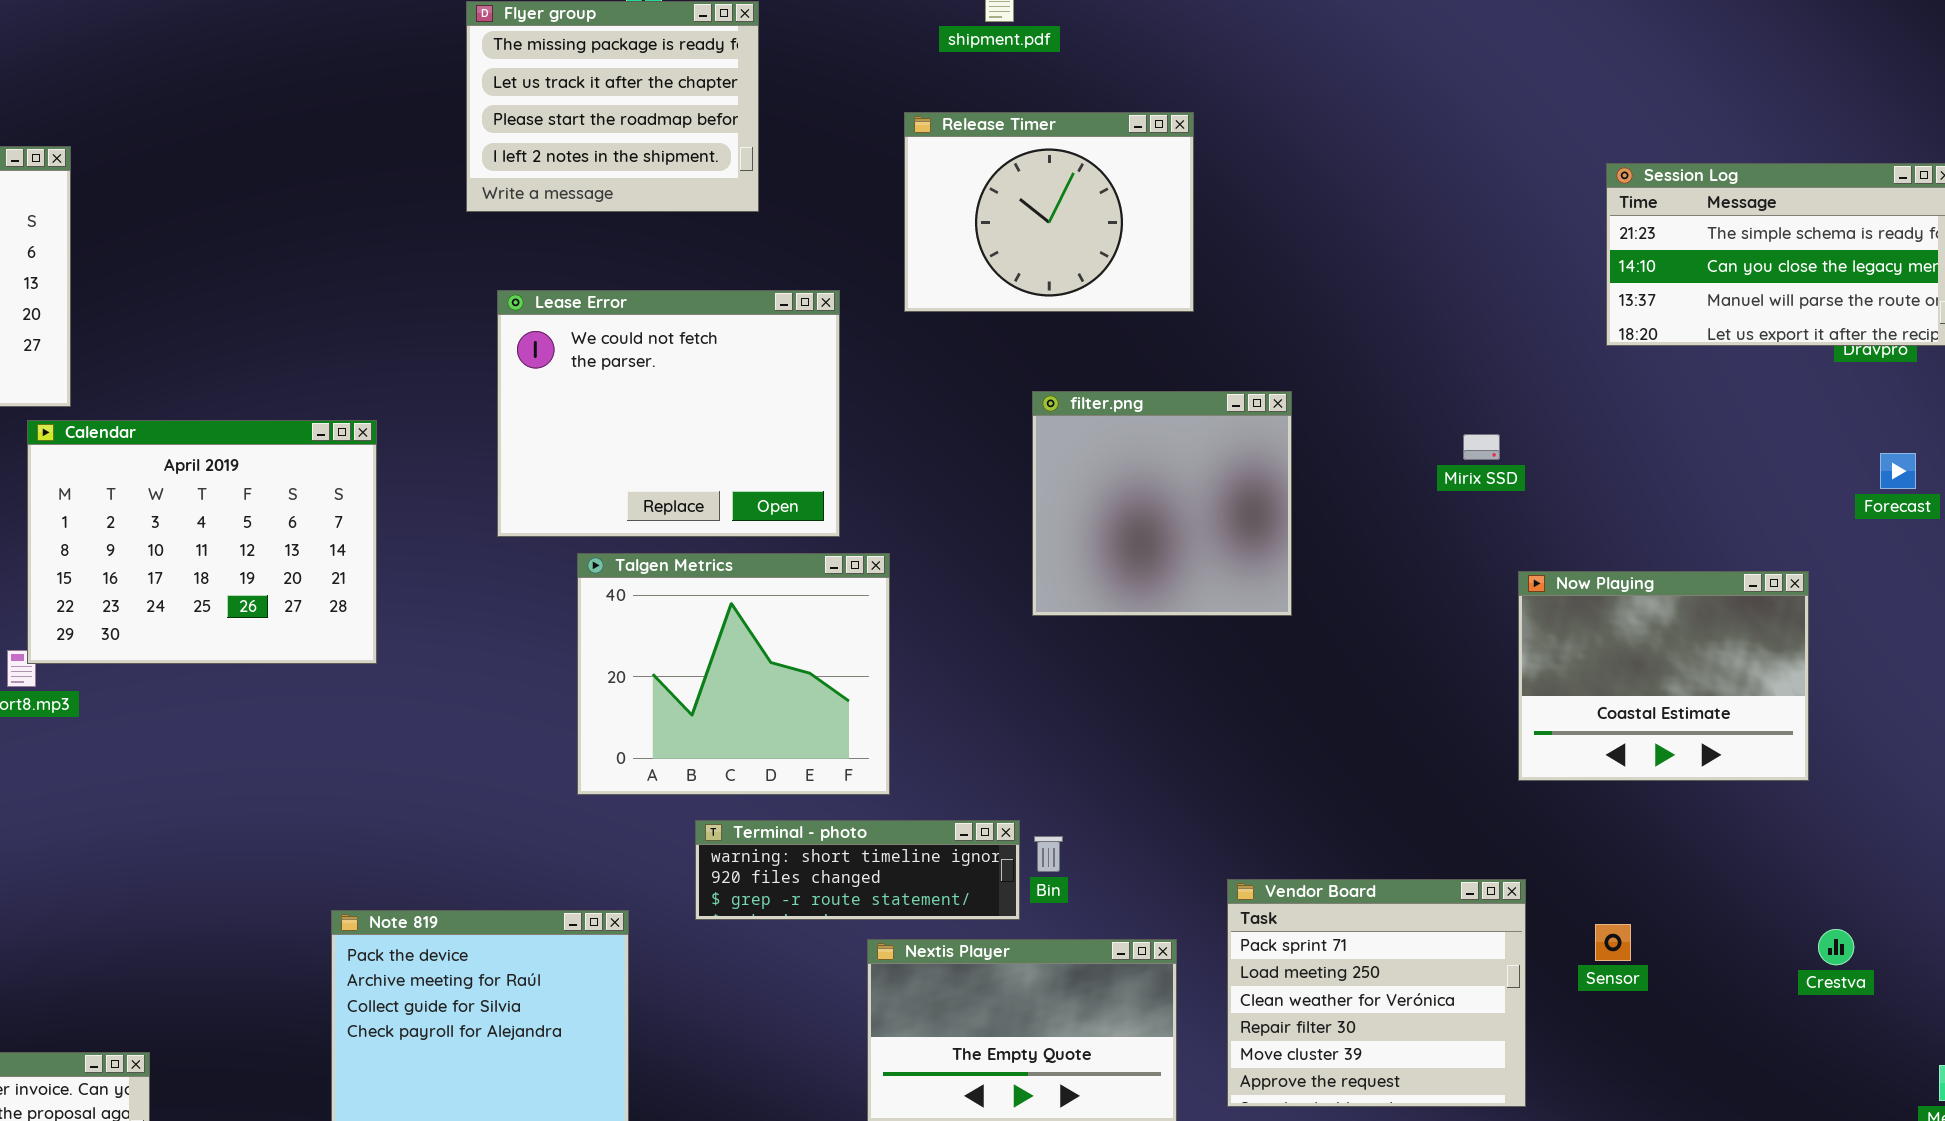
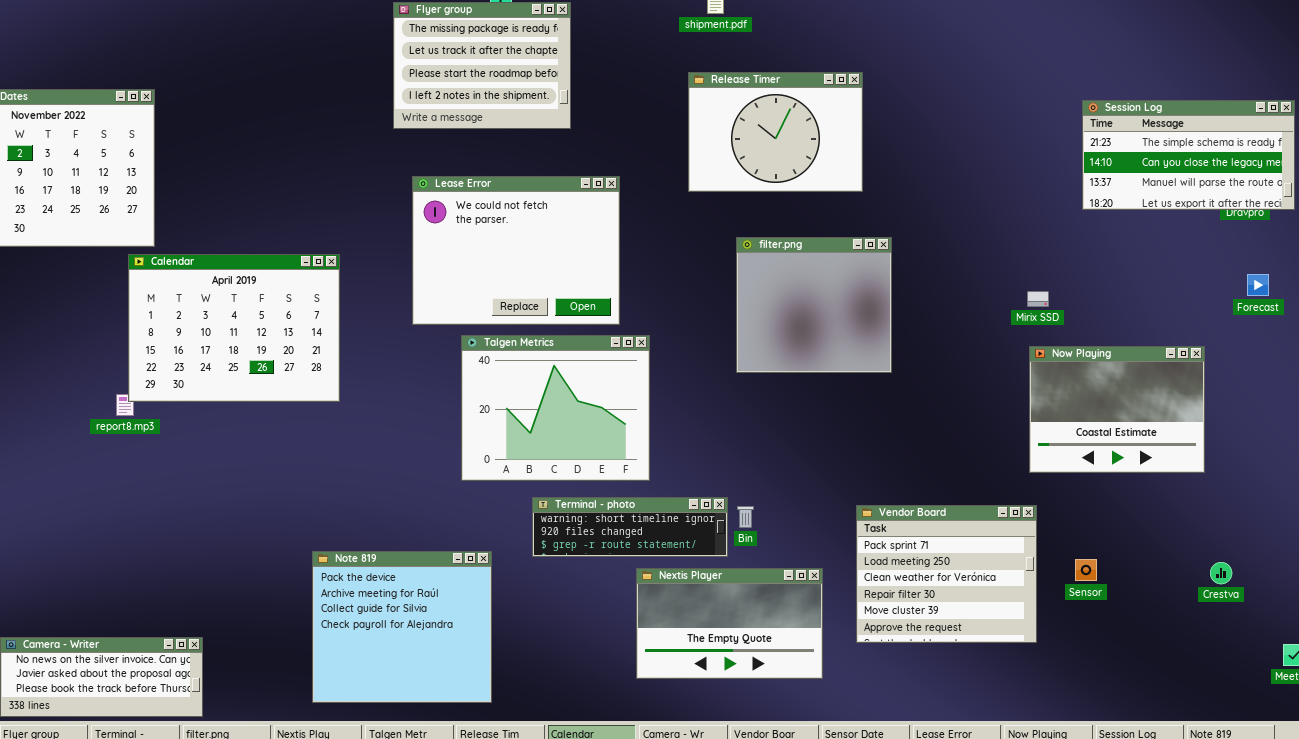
Release Timer: [904,112,1194,312] -> [688,72,863,192], moved
Mirix SSD: [1463,434,1500,460] -> [1027,291,1049,307], moved
Vendor Board: [1227,879,1526,1107] -> [856,505,1037,643], moved

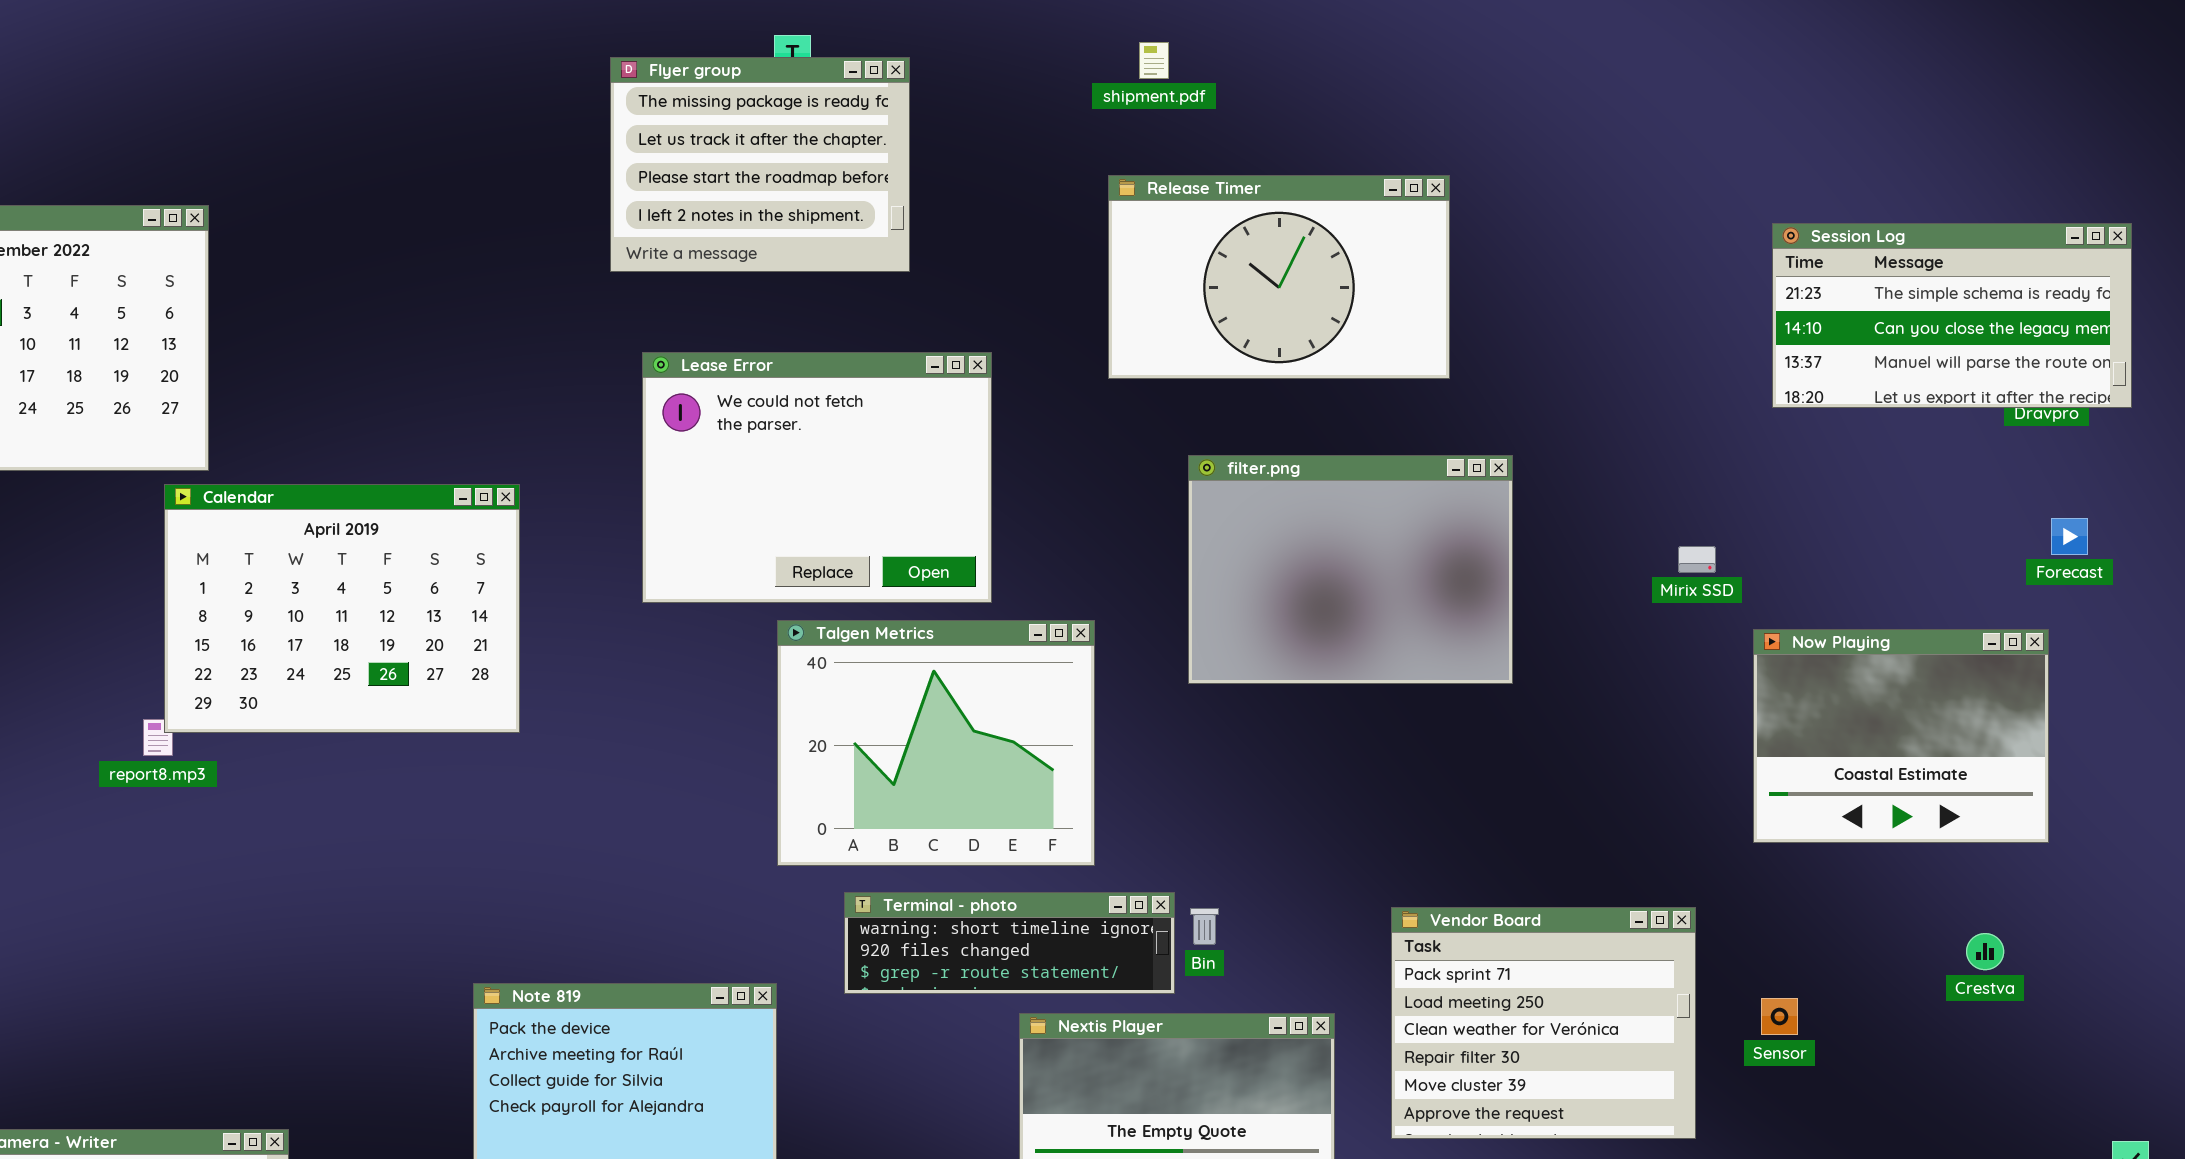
Release Timer: [688,72,863,192] -> [1108,175,1450,379], resized
filter.png: [736,237,892,373] -> [1188,455,1513,684], resized
Talgen Metrics: [461,335,650,481] -> [777,620,1095,866], moved
Now Playing: [1029,346,1205,473] -> [1753,629,2049,843], moved
Crestva: [1210,562,1232,584] -> [1966,933,2004,970], moved

